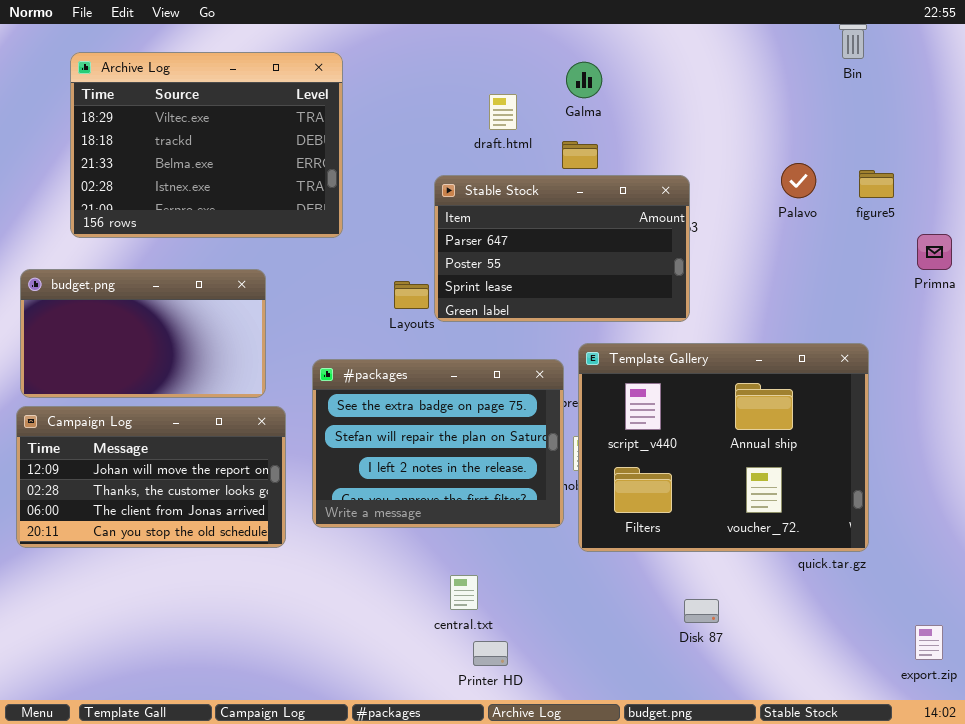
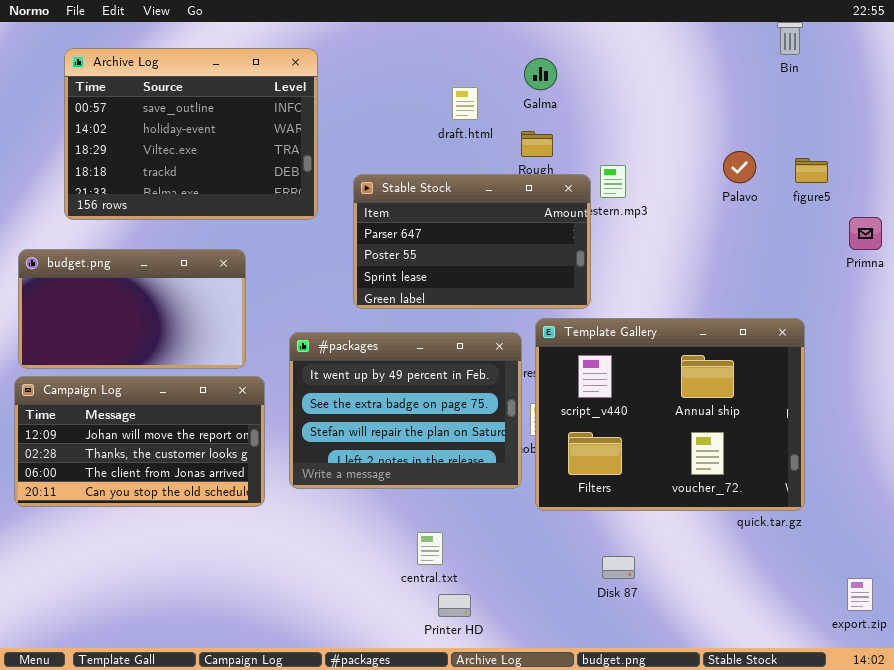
Archive Log: [70,52,343,238] -> [64,48,318,220], scrolled up 2 rows
Stable Stock: [434,175,690,322] -> [353,174,591,309], moved
#packages: [312,359,564,528] -> [289,332,522,489], scrolled up 1 row
Disk 87: [684,599,719,623] -> [602,556,635,579], moved

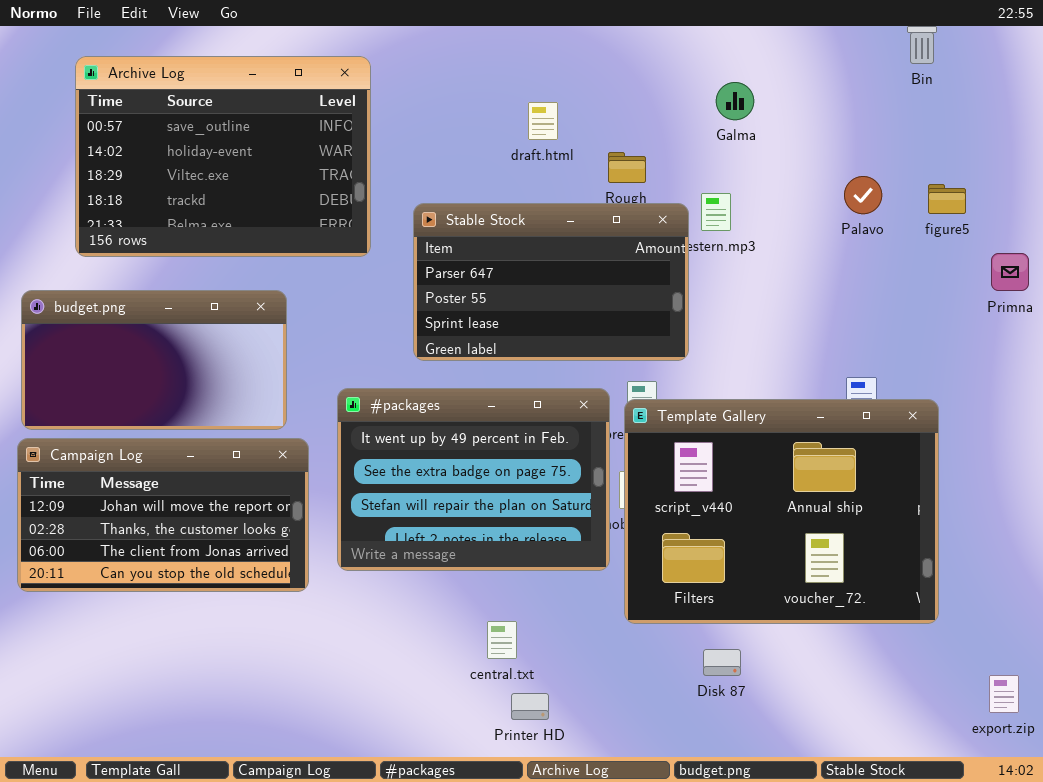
Galma: [524,58,557,90] -> [716,82,754,120], moved
Template Gallery: [535,318,805,511] -> [624,399,939,624], moved

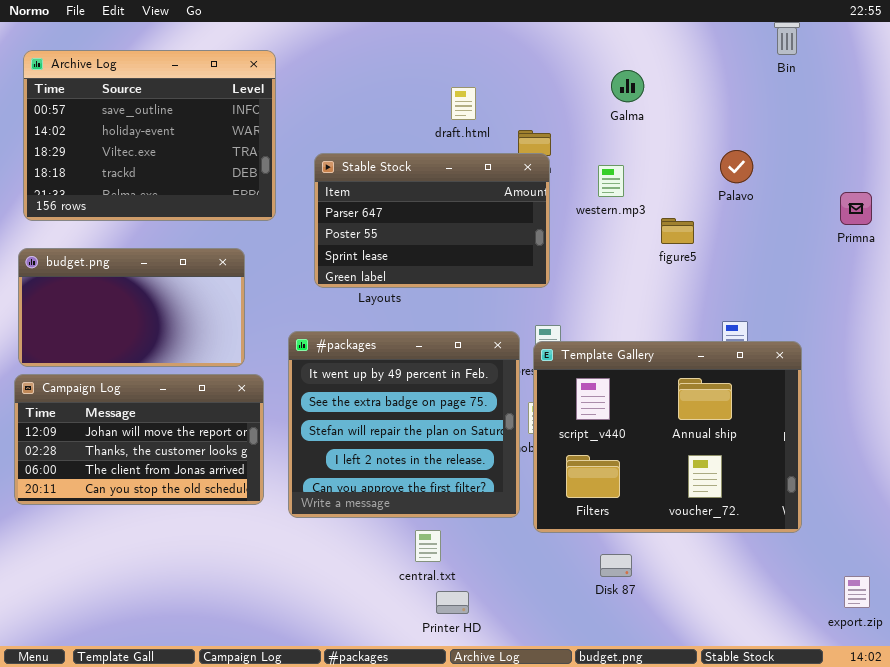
Archive Log: [75,56,371,257] -> [23,50,276,221], moved
figure5: [928,184,966,214] -> [661,218,694,244], moved
Stable Stock: [413,203,689,361] -> [314,153,550,288], moved
Primna: [991,253,1029,291] -> [840,192,872,225], moved
#packages: [337,388,610,571] -> [288,331,520,518], resized

